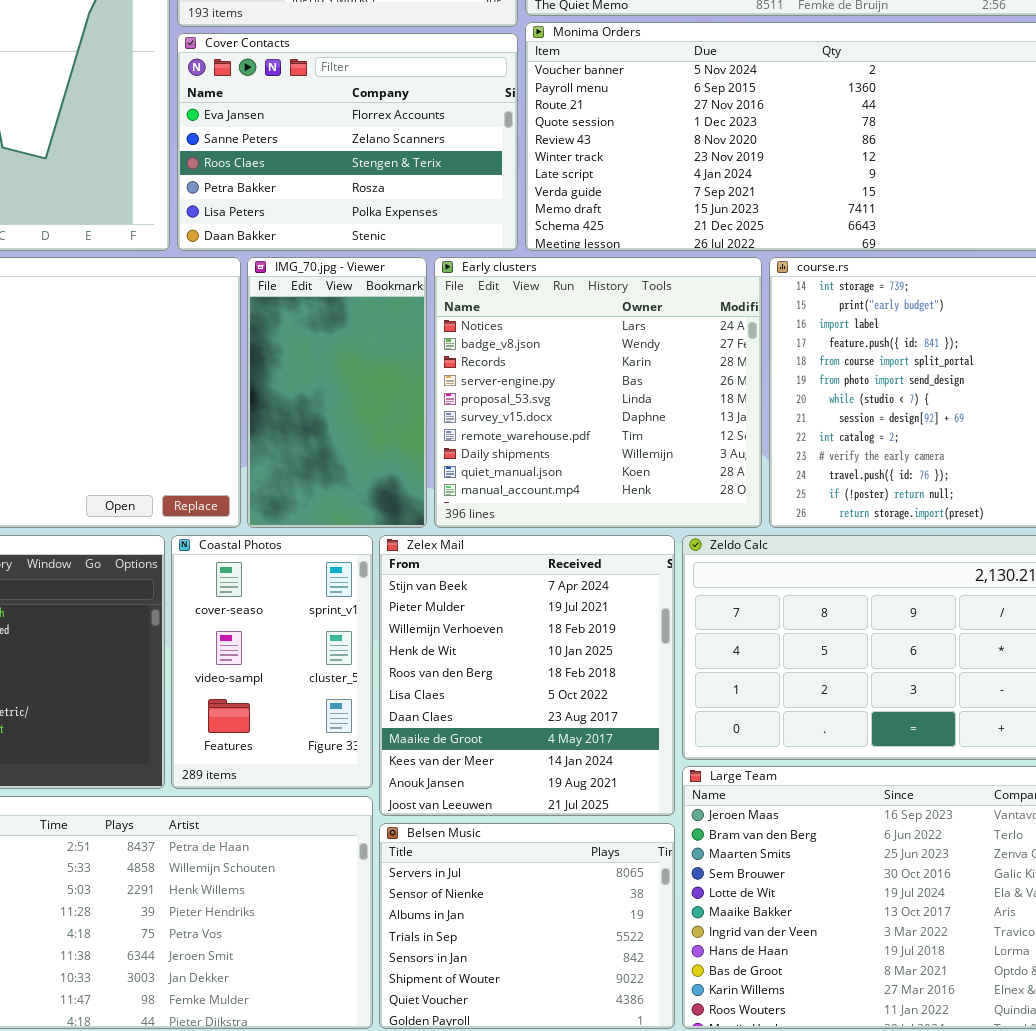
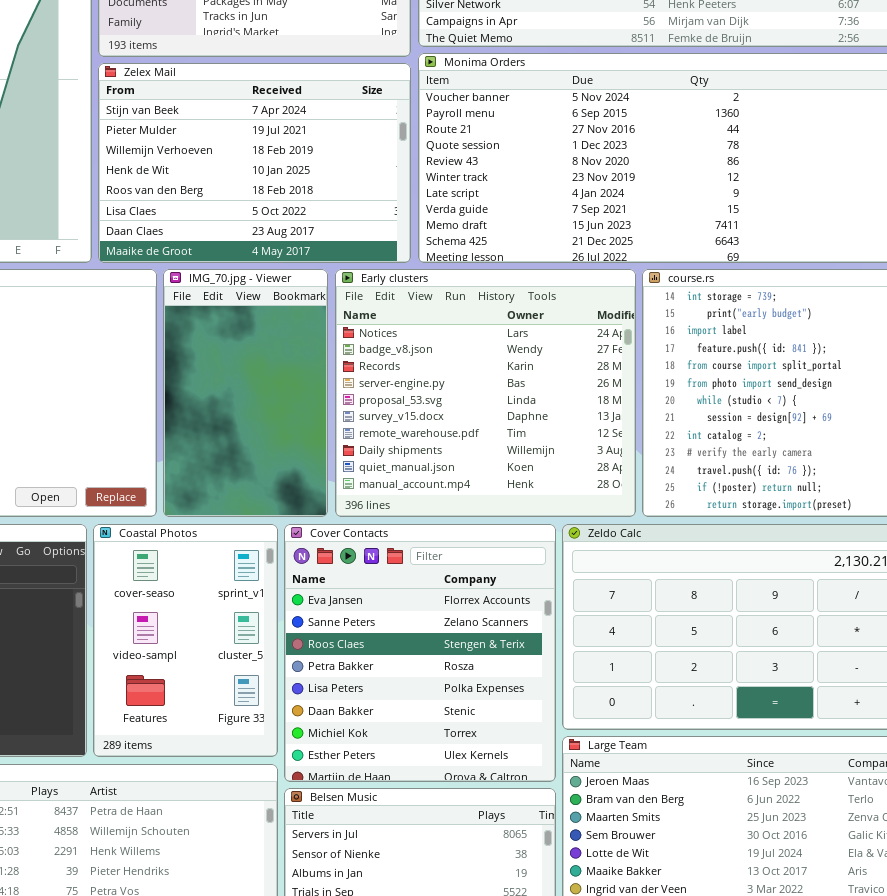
Cover Contacts: [177,33,518,251] -> [284,524,556,782], moved, resized
Zelex Mail: [379,535,675,816] -> [98,63,411,263], moved, resized

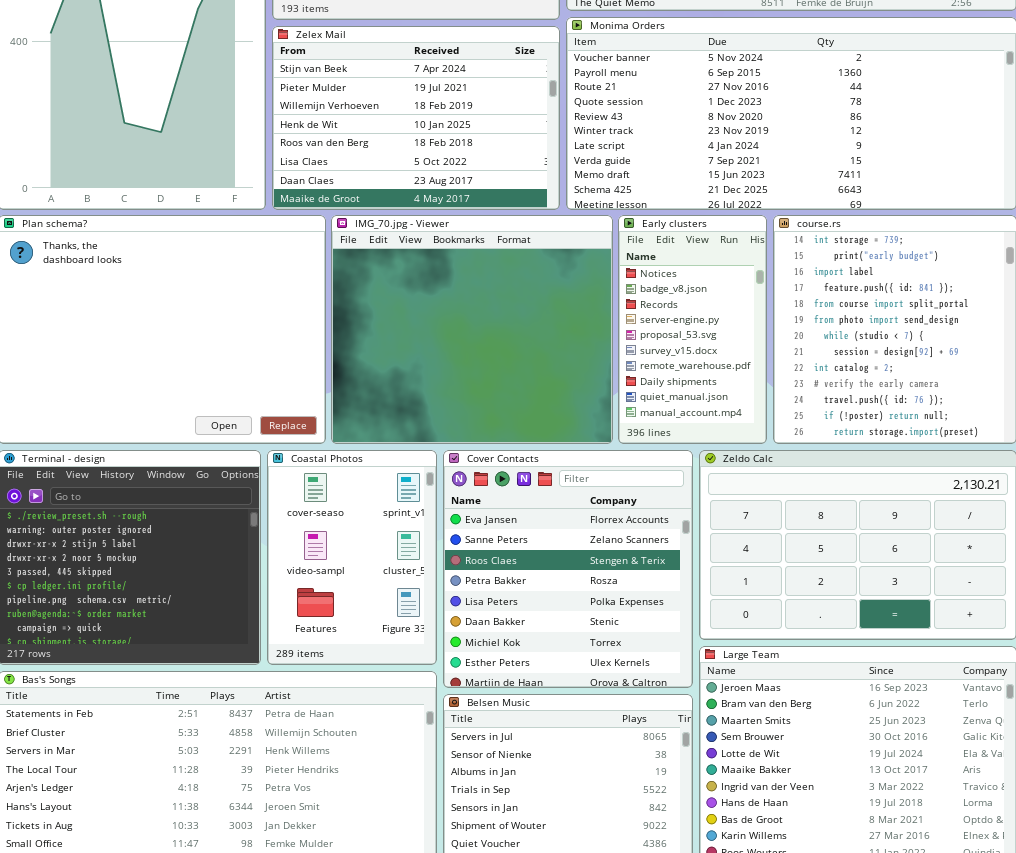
IMG_70.jpg - Viewer: [163,269,328,517] -> [331,215,613,444], resized
Early clusters: [335,269,636,517] -> [618,215,767,444], resized

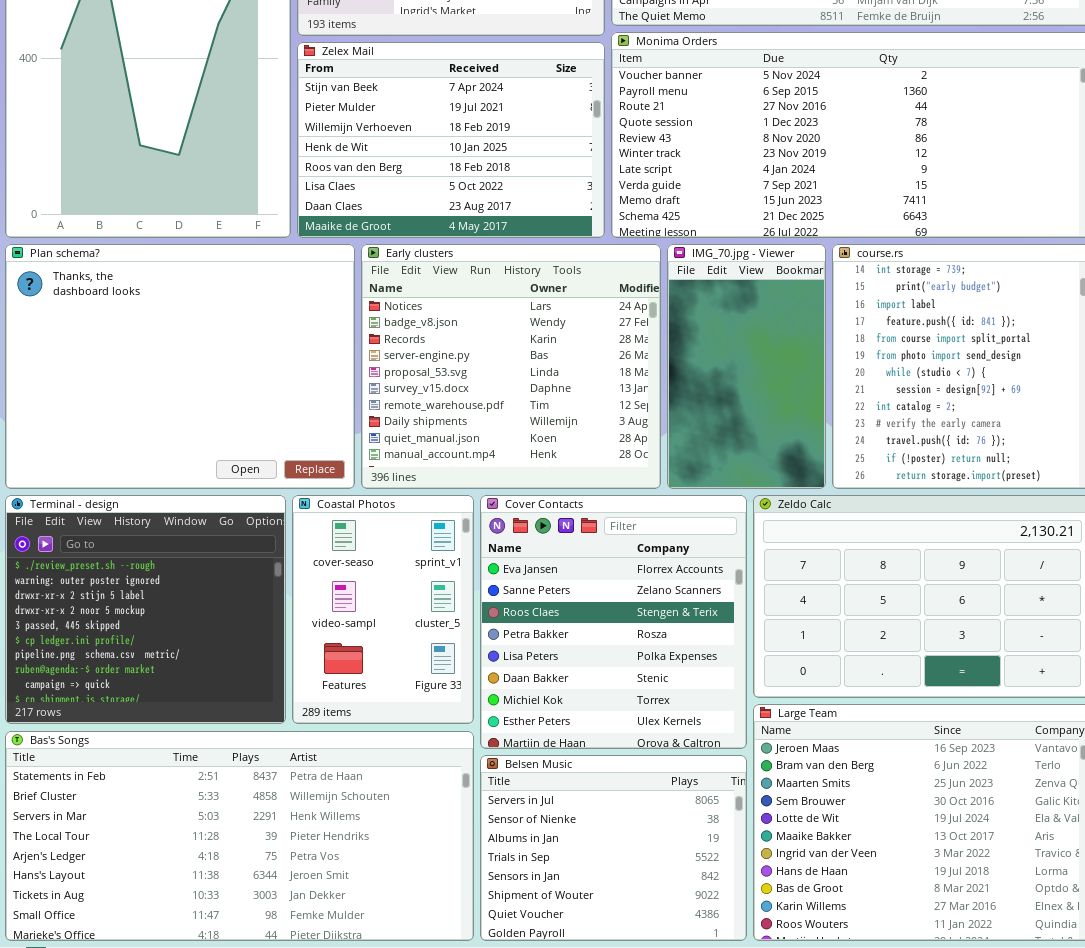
IMG_70.jpg - Viewer: [331,215,613,444] -> [667,244,826,489], moved, resized
Early clusters: [618,215,767,444] -> [361,244,661,489], moved, resized

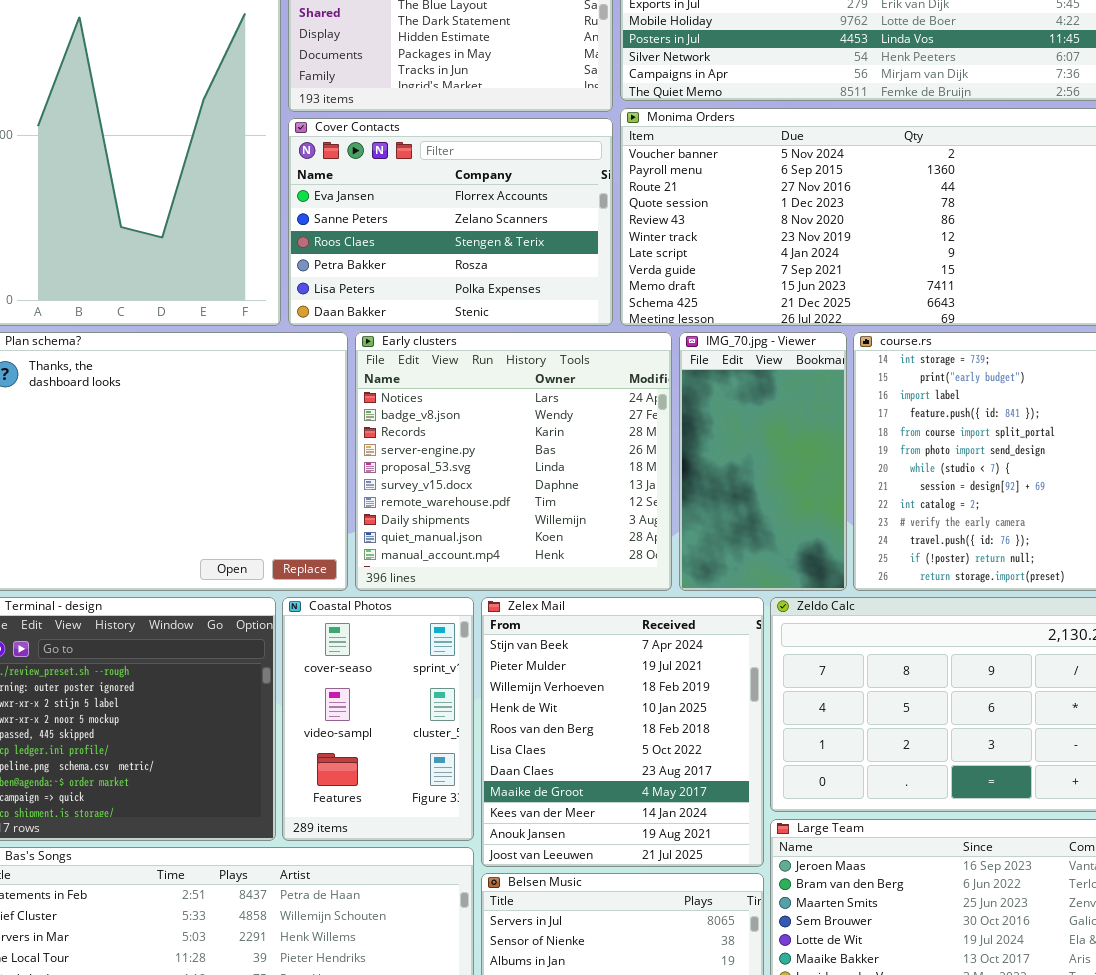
Zelex Mail: [297,42,605,238] -> [481,597,764,867], moved, resized
Cover Contacts: [480,495,747,749] -> [288,118,613,326], moved, resized

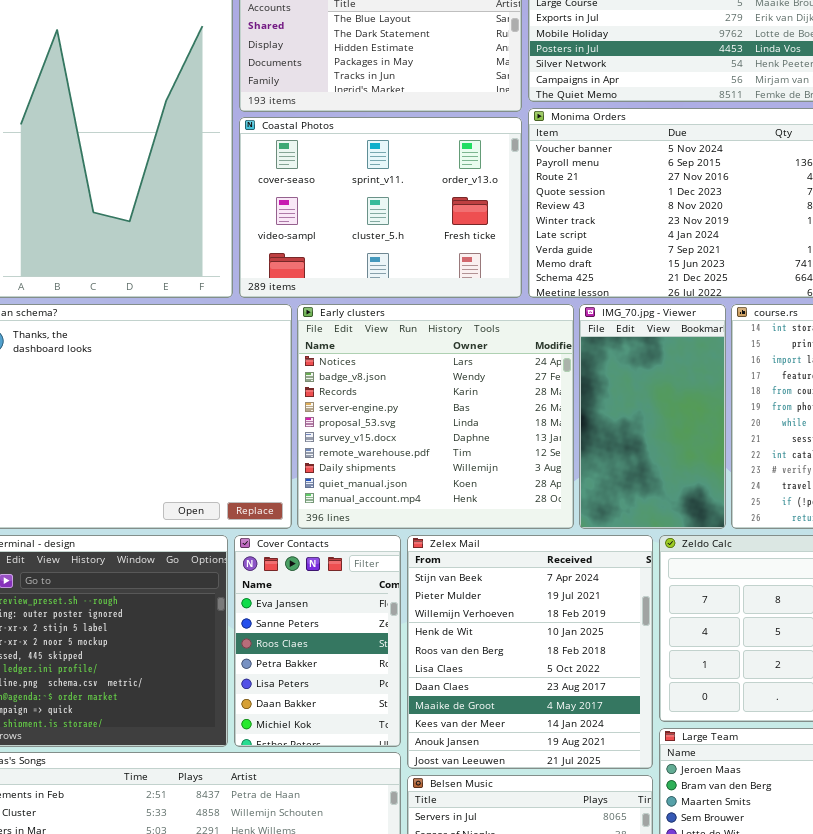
Cover Contacts: [288,118,613,326] -> [234,535,401,747], moved, resized
Coastal Photos: [282,597,474,841] -> [239,117,522,298], moved, resized

